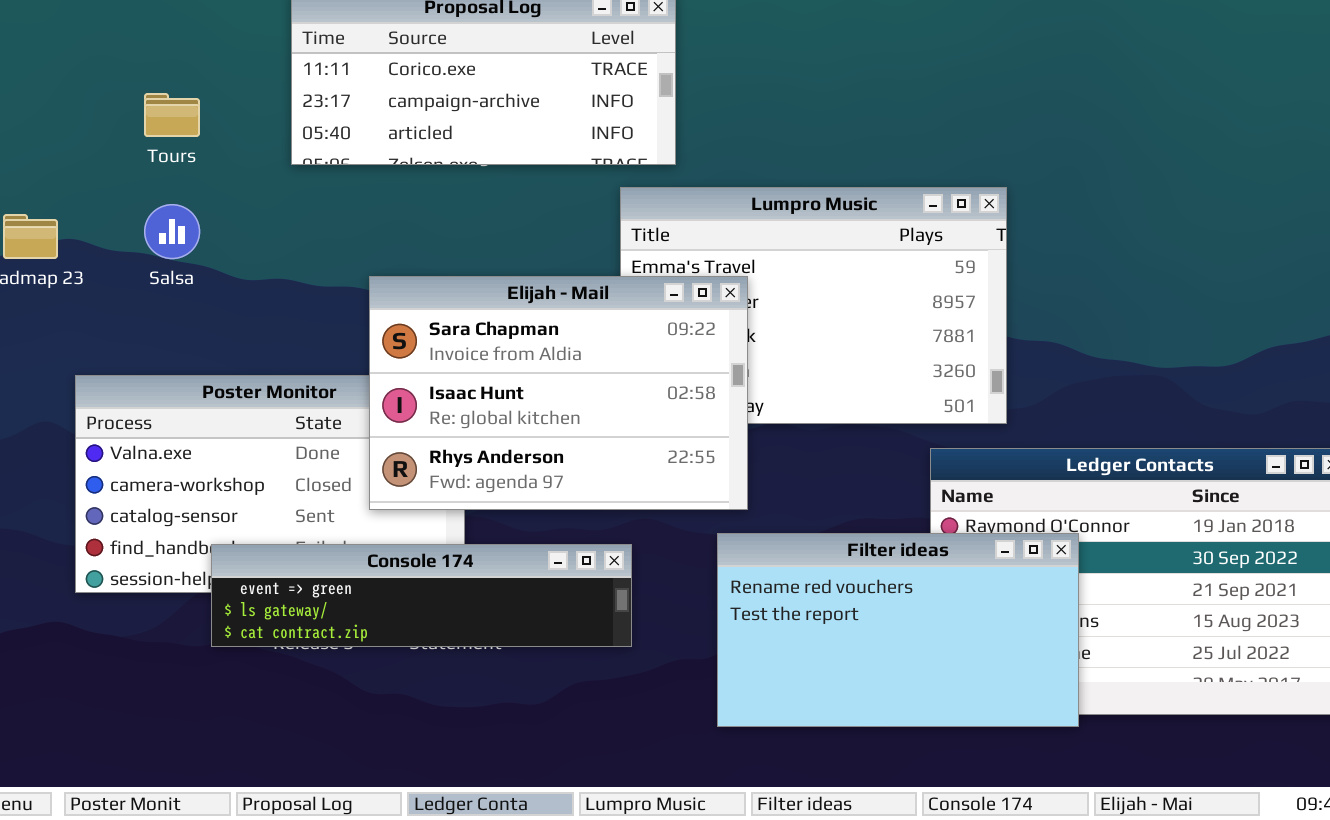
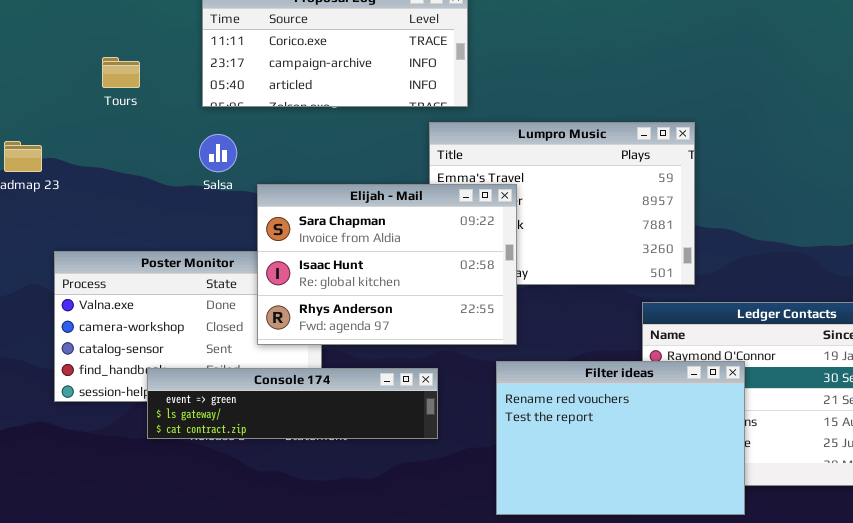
Salsa: [144,204,200,259] -> [199,134,237,172], moved
Filter ideas: [717,533,1079,727] -> [496,361,745,515], resized

